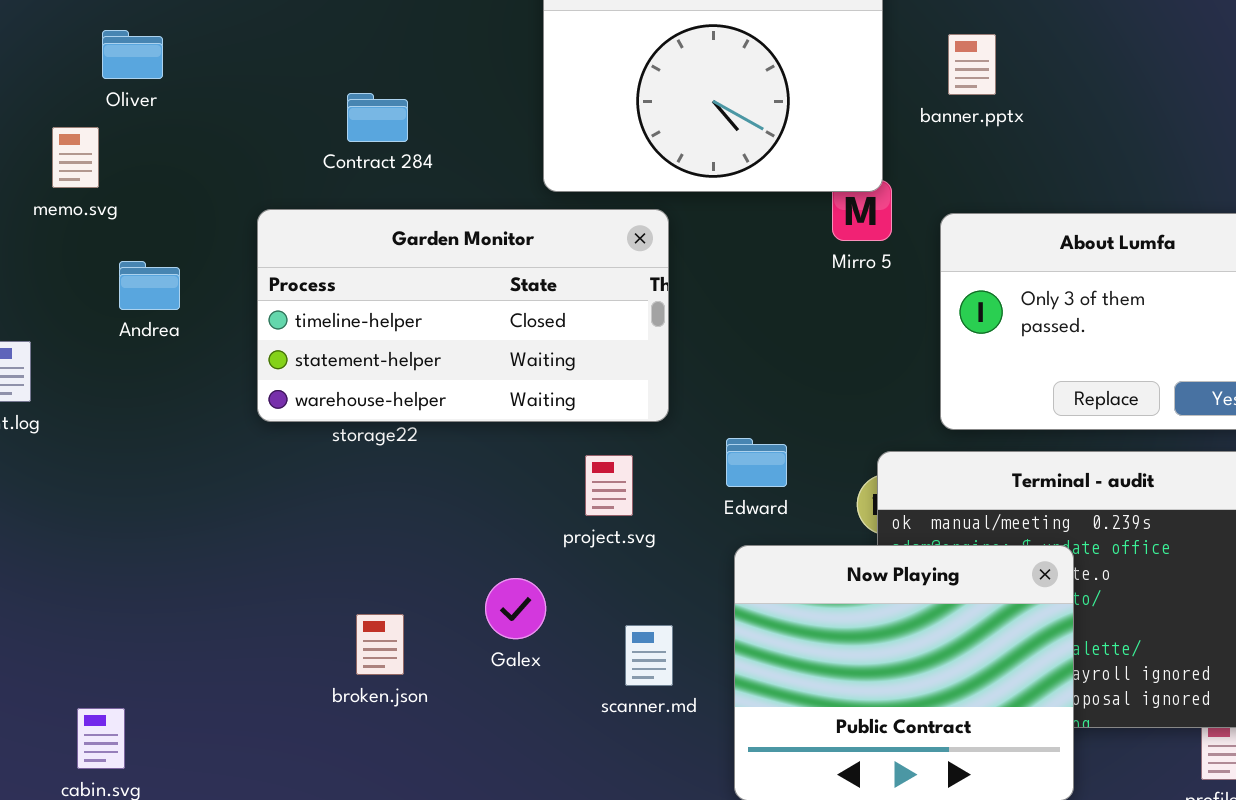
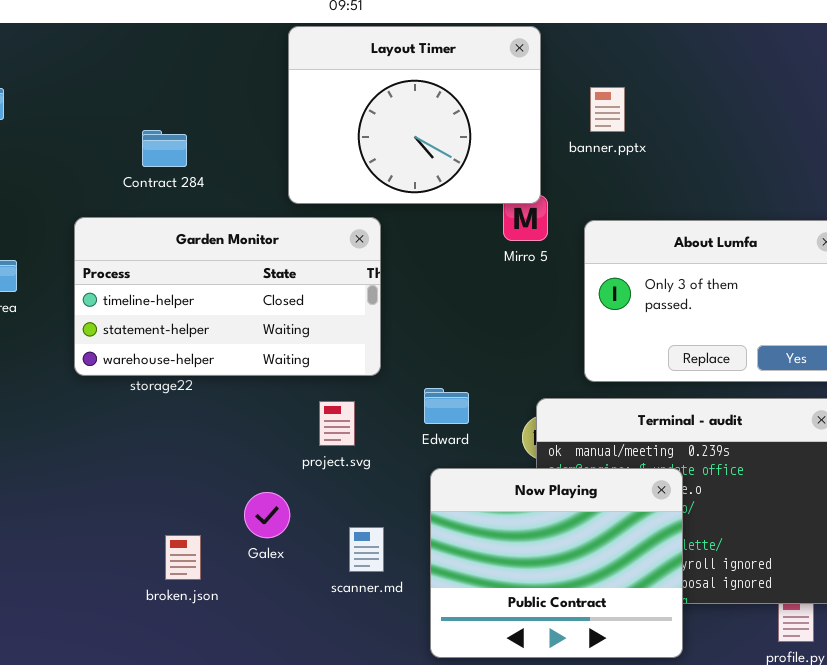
broken.json: [356,614,404,675] -> [165,535,201,580], moved

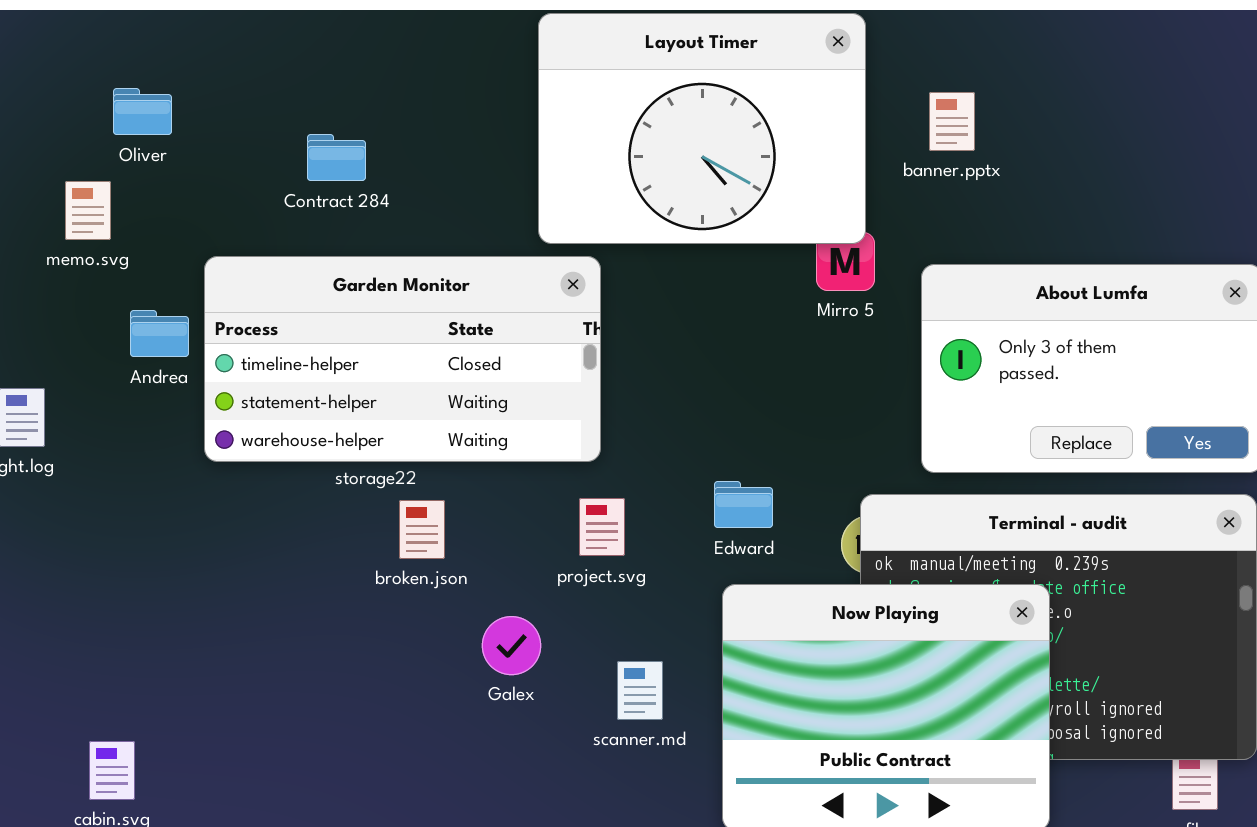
Contract 284: [142,130,187,167] -> [307,134,366,181], moved
Garden Monitor: [74,217,381,376] -> [204,256,601,462], moved
broken.json: [165,535,201,580] -> [399,500,445,559], moved

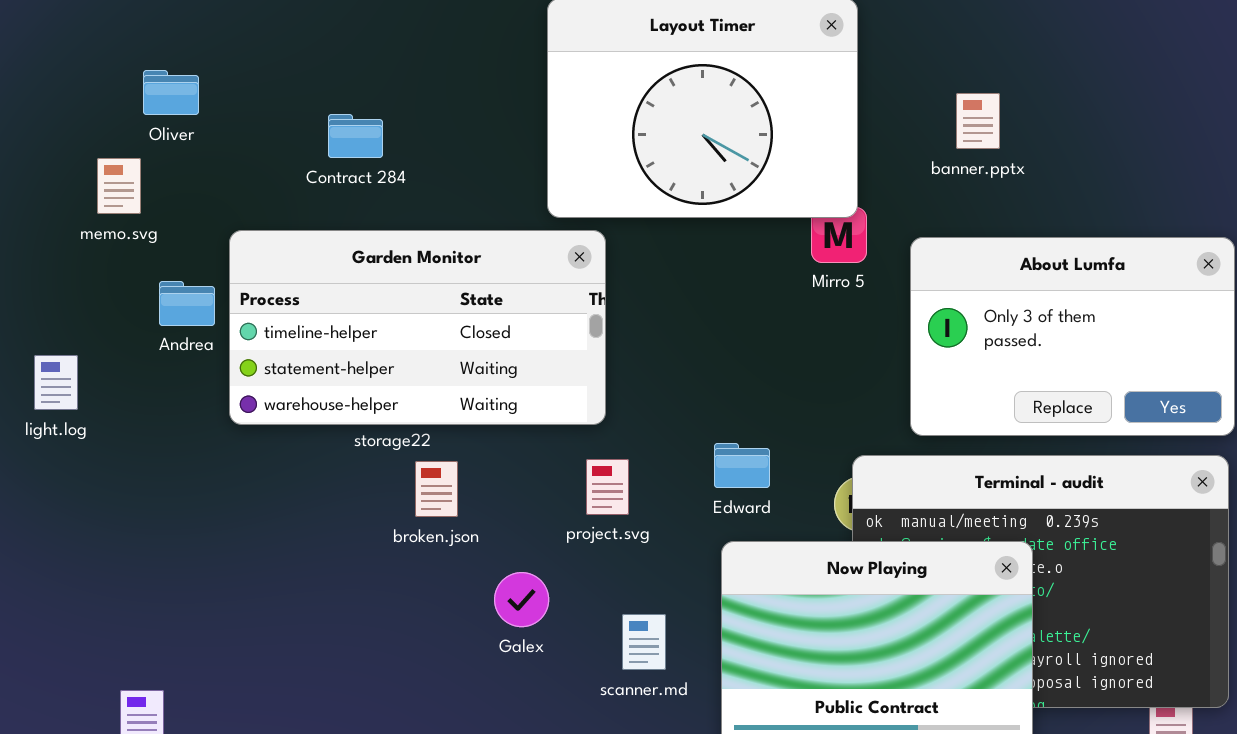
banner.pptx: [929,92,975,151] -> [956,93,1000,149], moved

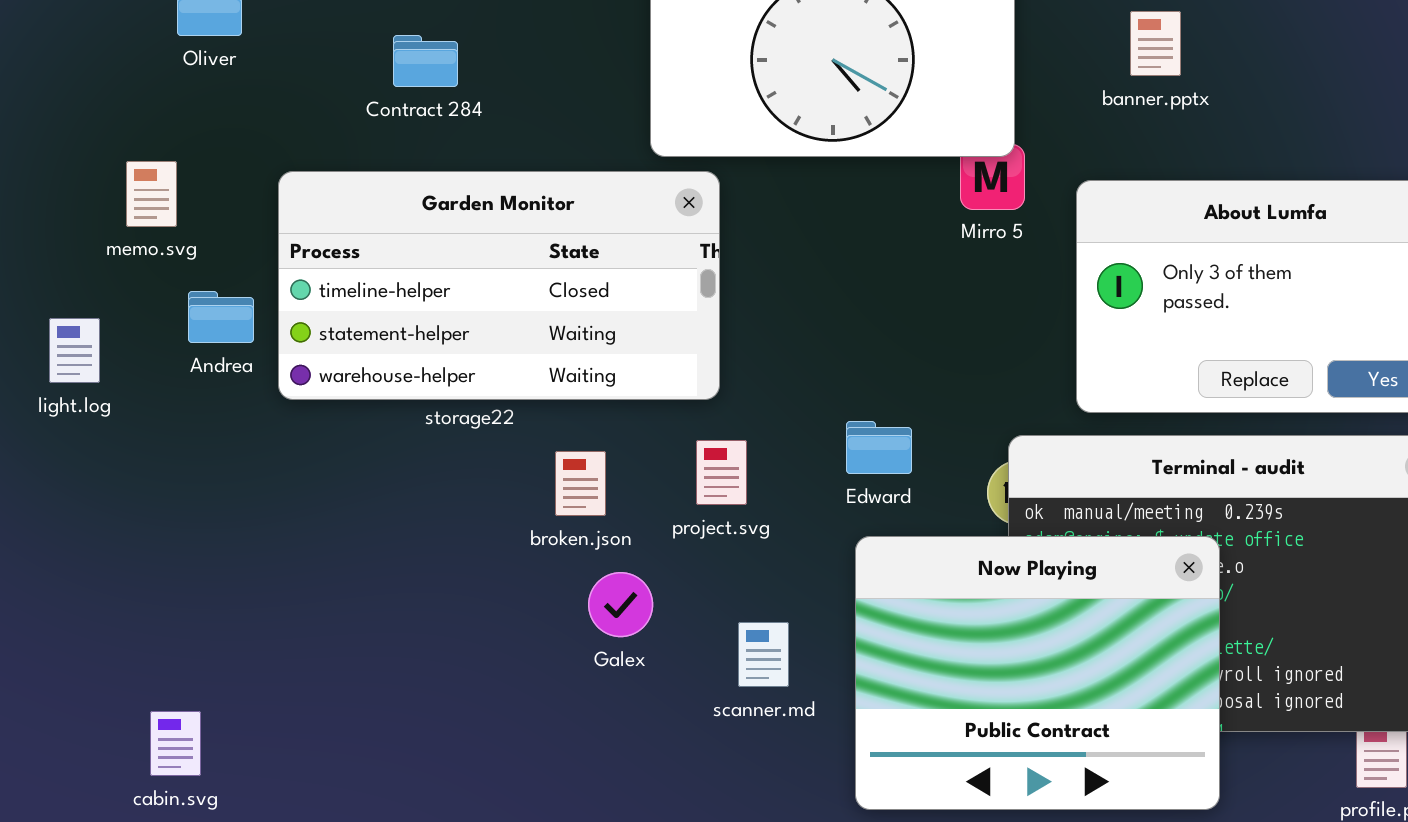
memo.svg: [97,158,141,214] -> [126,161,177,227], moved
Andrea: [159,281,215,326] -> [188,291,254,343], moved
broken.json: [415,461,458,517] -> [555,451,606,516], moved

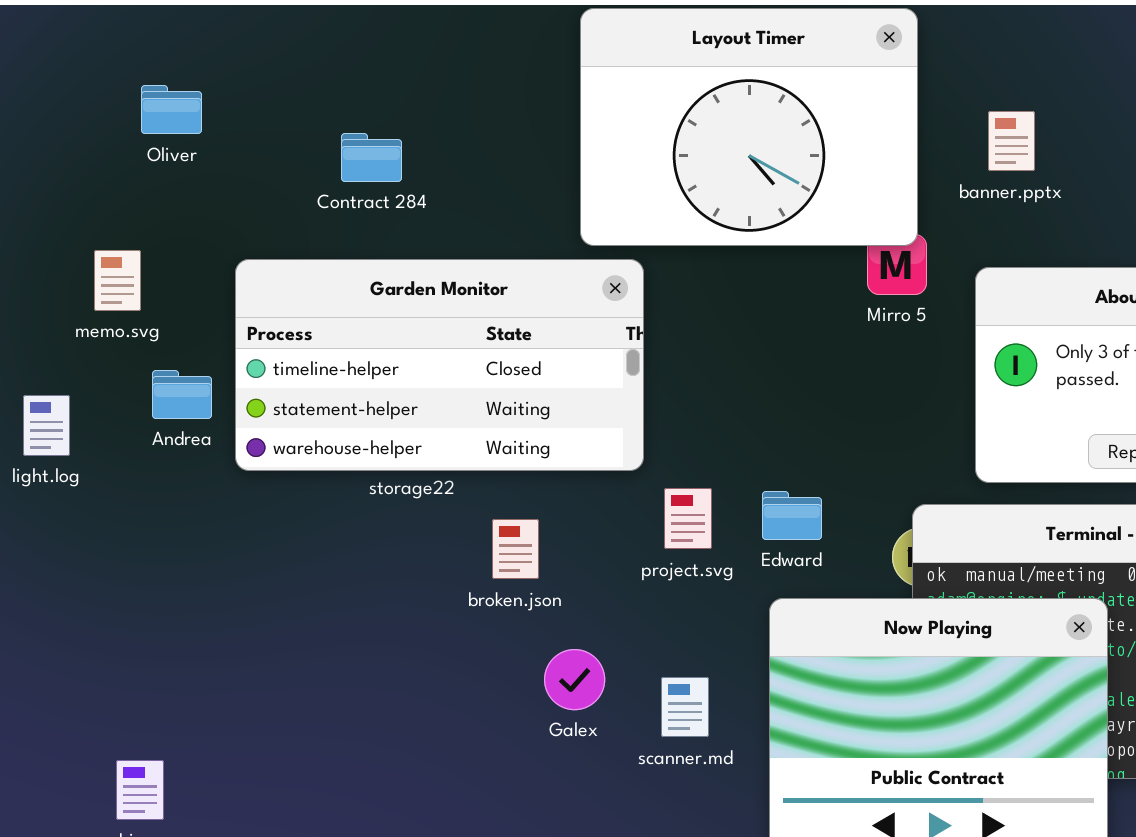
banner.pptx: [1130,11,1181,76] -> [988,111,1035,171], moved
project.svg: [696,440,747,505] -> [664,488,712,549], moved
Galex: [588,572,653,637] -> [544,649,605,710], moved

